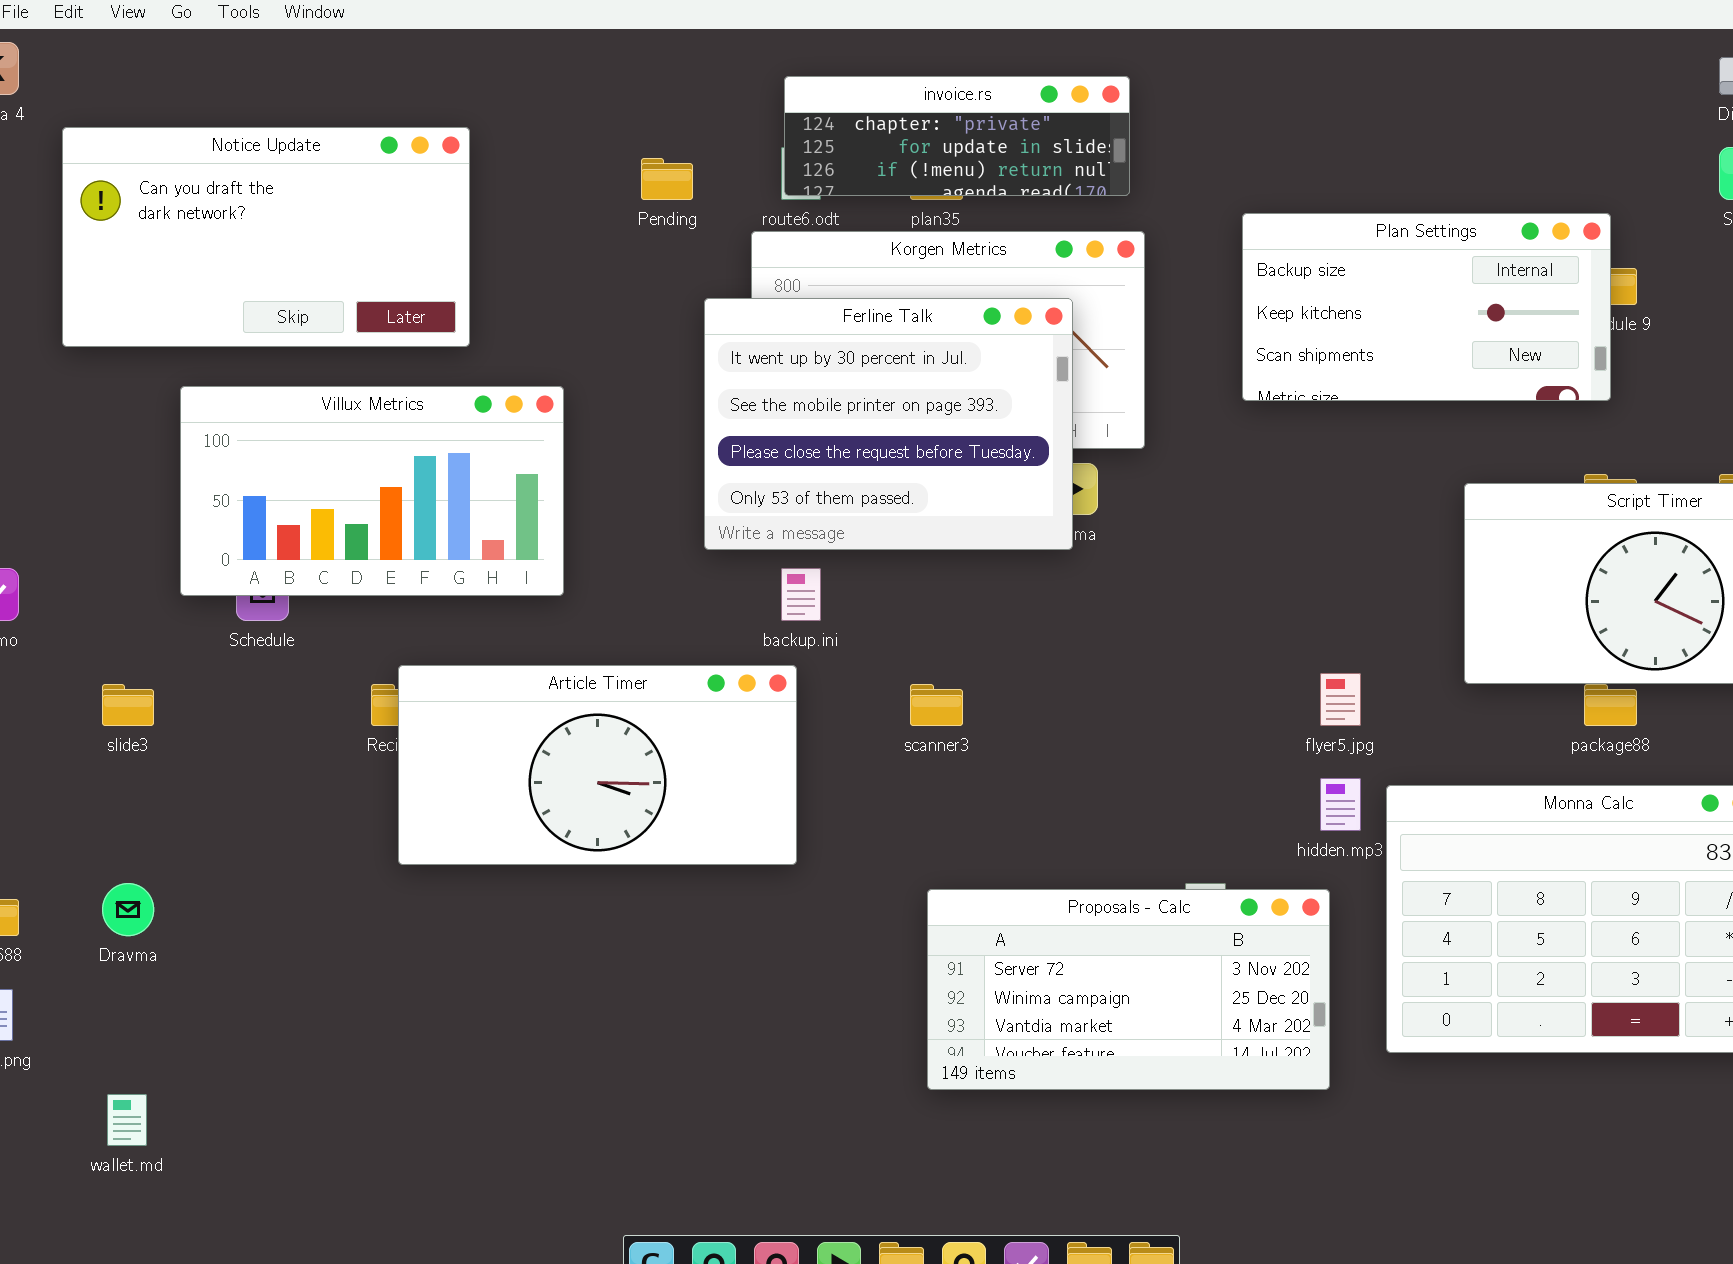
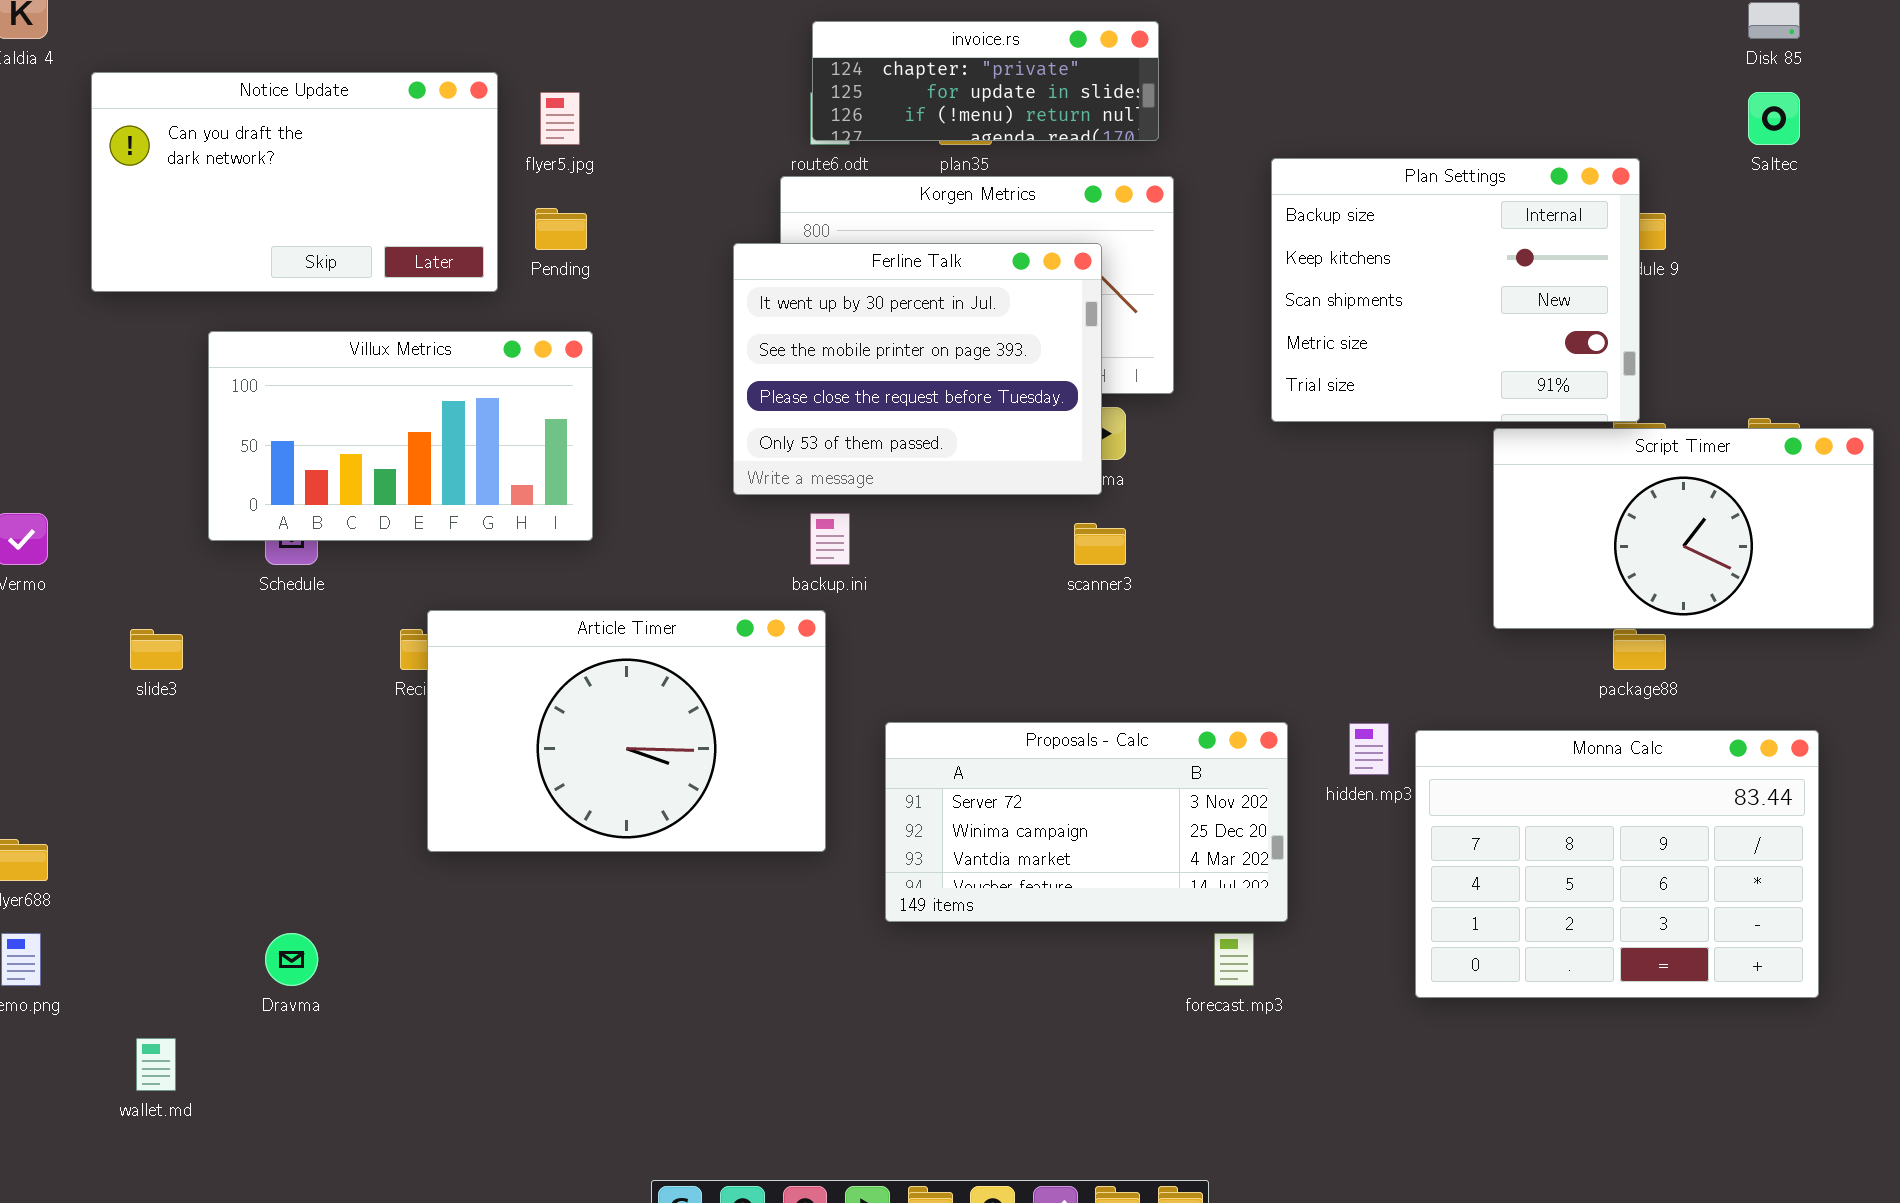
Pending: [641,158,693,200] -> [535,208,587,250], moved
Plan Settings: [1242,213,1611,401] -> [1271,158,1640,422], resized
Article Timer: [398,665,797,865] -> [427,610,826,852], resized
flyer5.jpg: [1320,673,1361,726] -> [540,92,580,145], moved
scanner3: [910,684,963,726] -> [1074,523,1126,565], moved
Dravma: [102,883,154,936] -> [265,933,318,986], moved
Proposals - Calc: [927,889,1330,1090] -> [885,722,1288,922], moved

